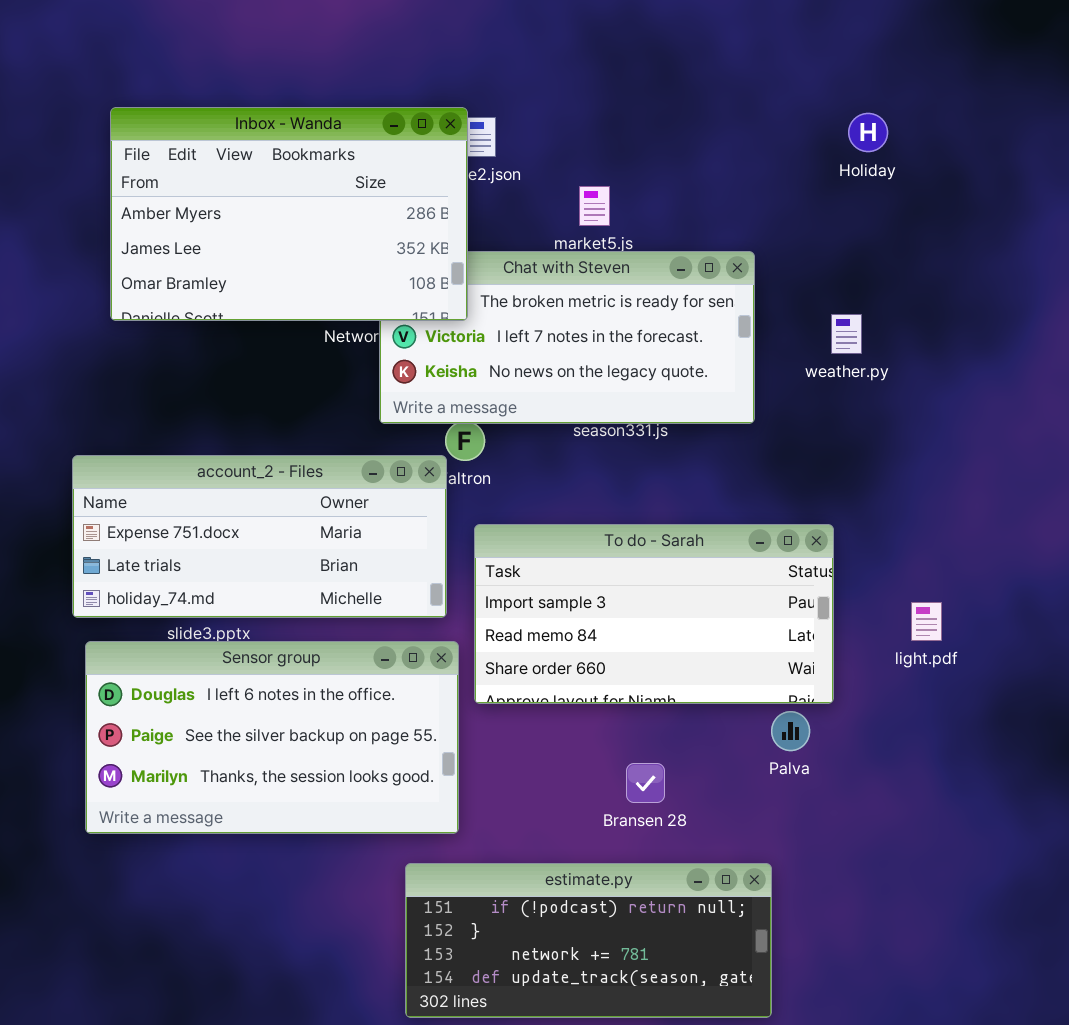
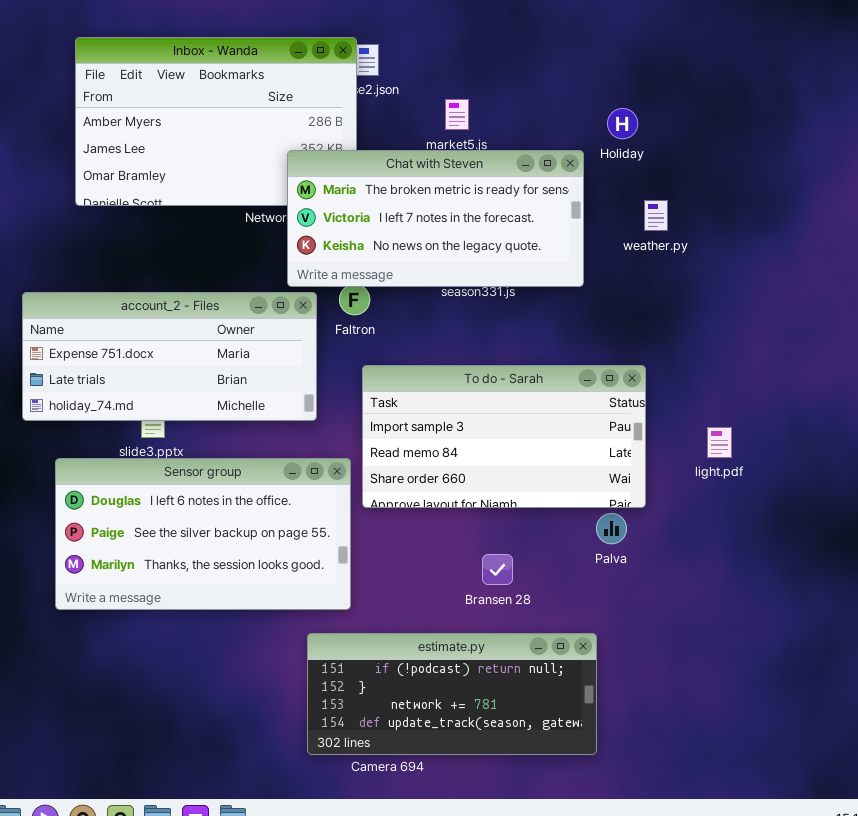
Holiday: [848,113,888,152] -> [607,108,638,139], moved
Chat with Steven: [379,251,755,424] -> [287,150,584,287], raised
account_2 - Files: [72,455,447,618] -> [22,292,317,421], moved

